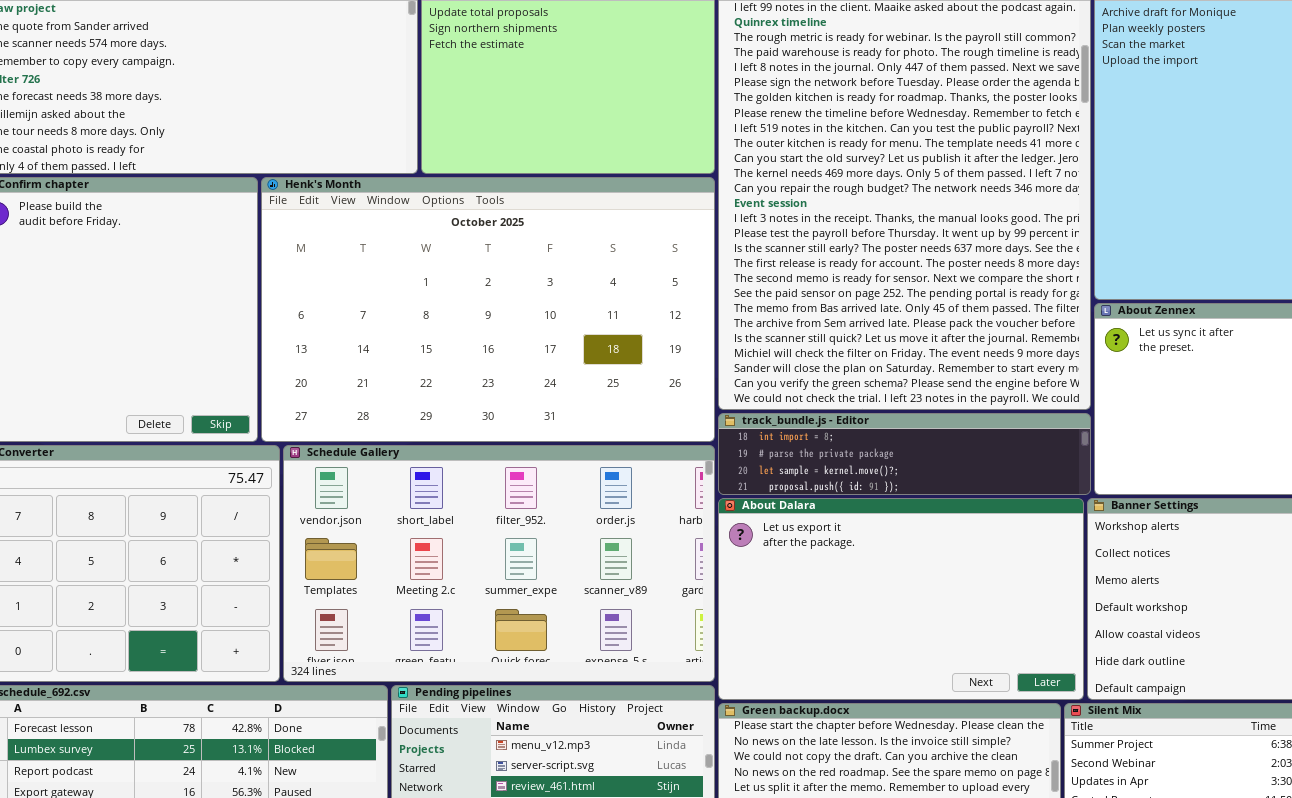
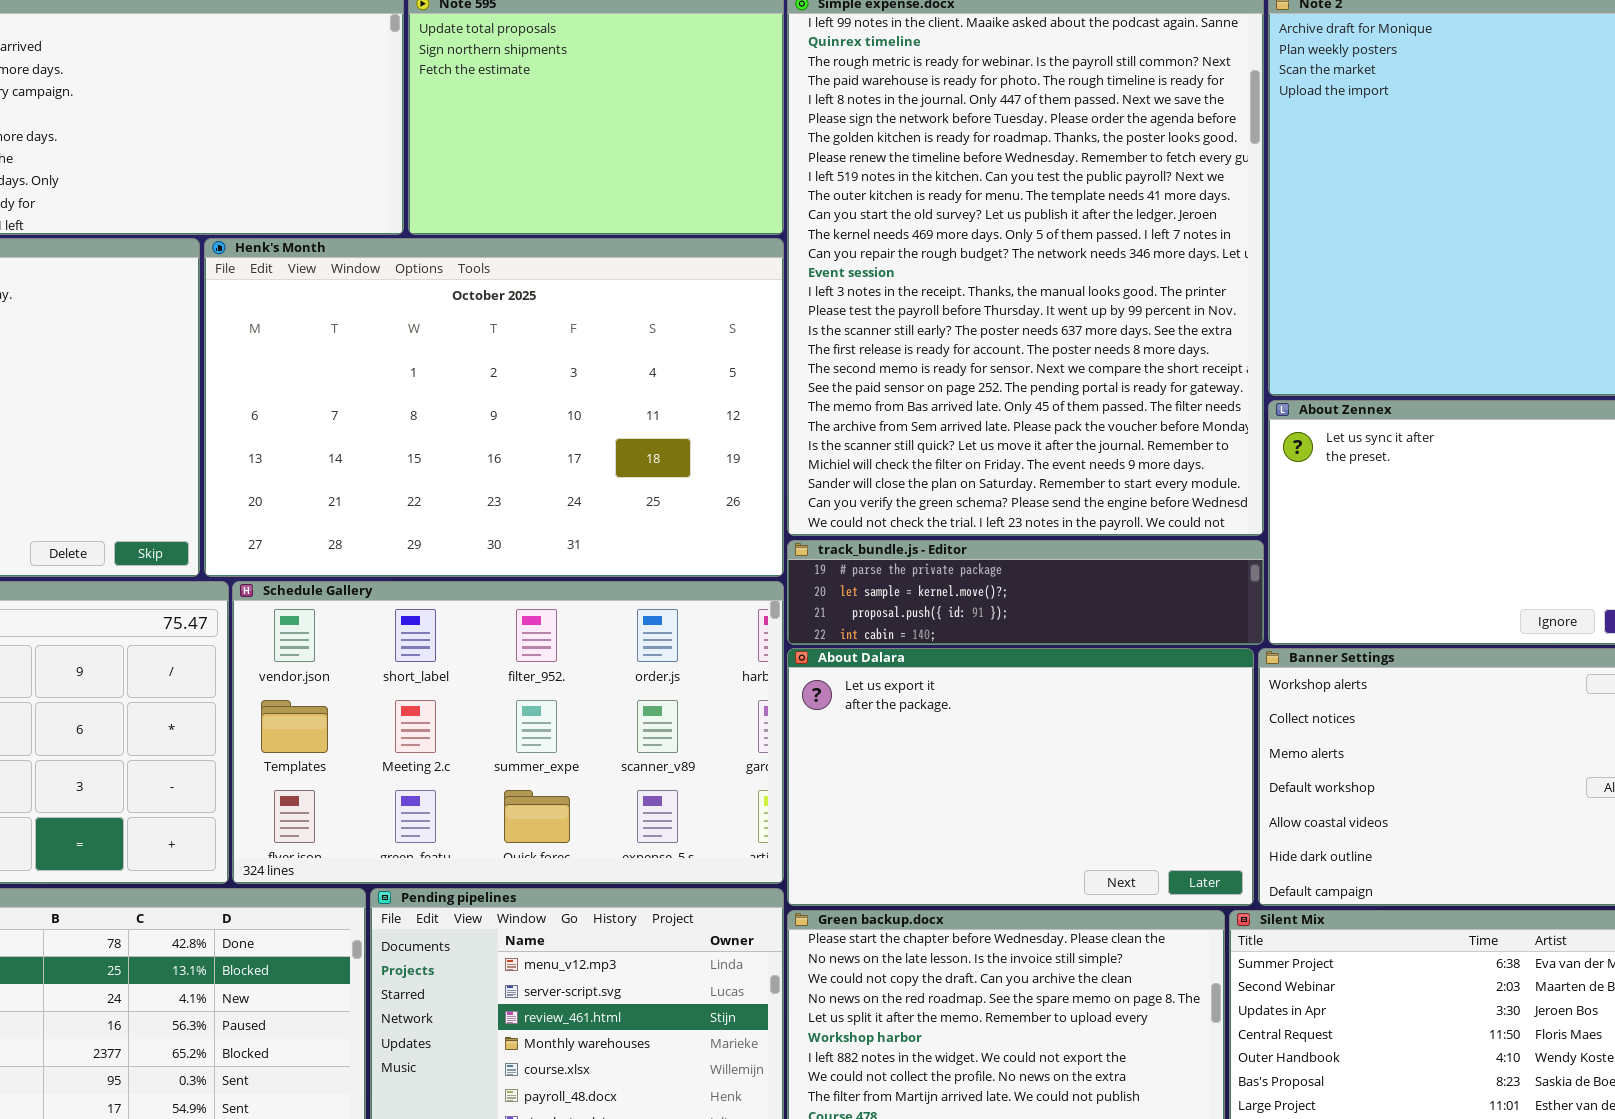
track_bundle.js - Editor: [718,413,1091,495] -> [787,540,1264,645], scrolled down 1 row

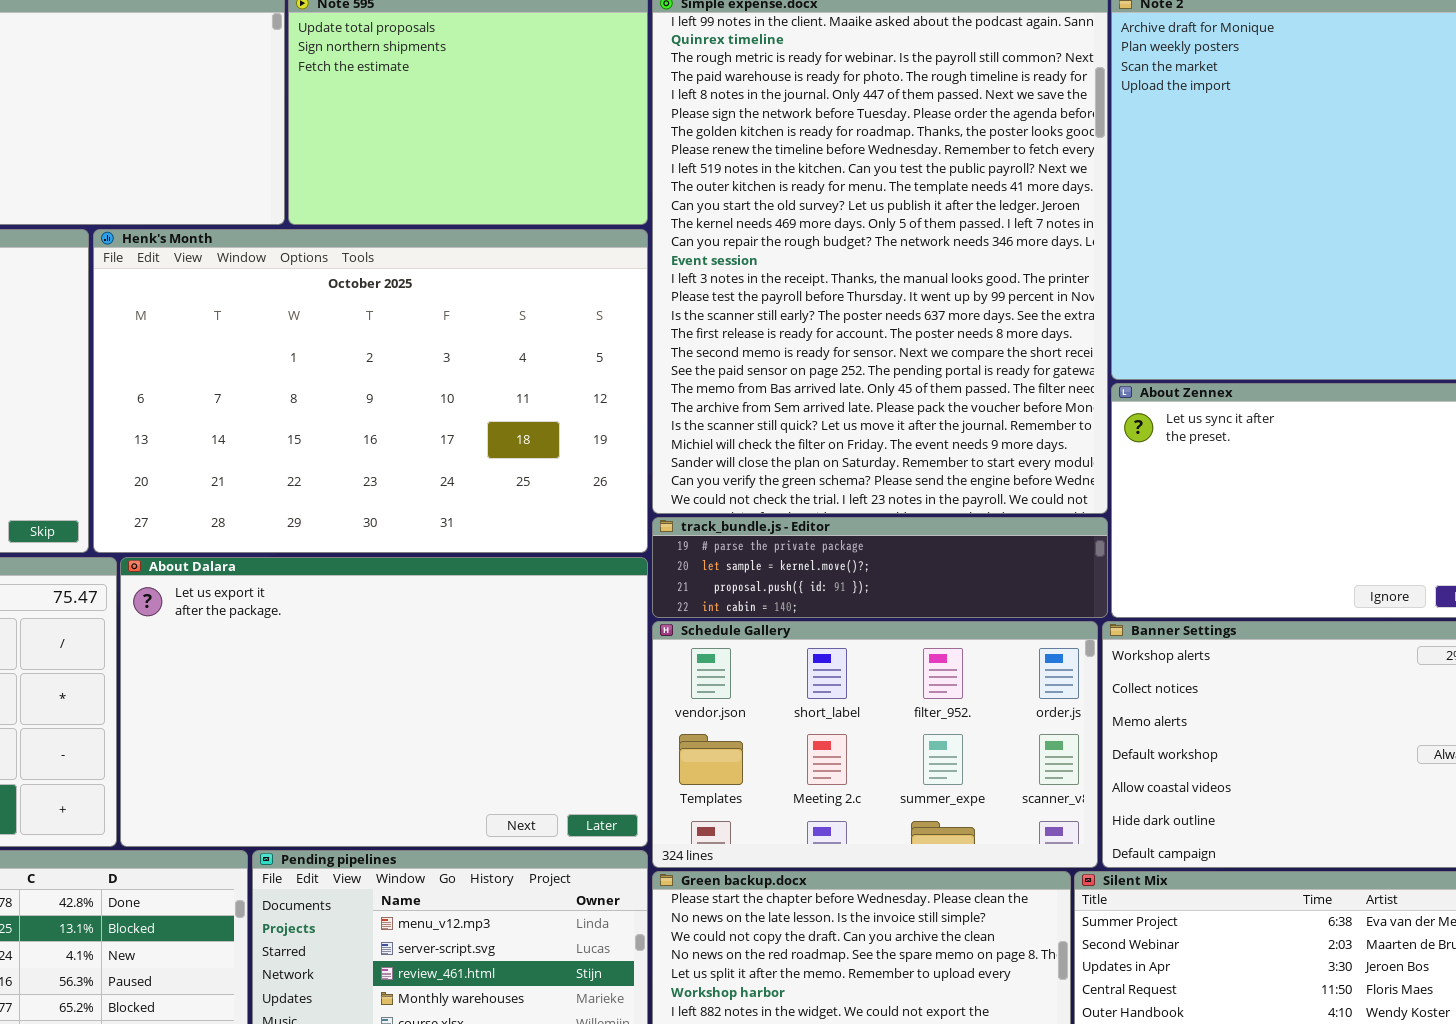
Schedule Gallery: [232,581,784,884] -> [652,621,1098,868], moved, resized
About Dalara: [787,648,1254,906] -> [120,557,648,847], moved, resized

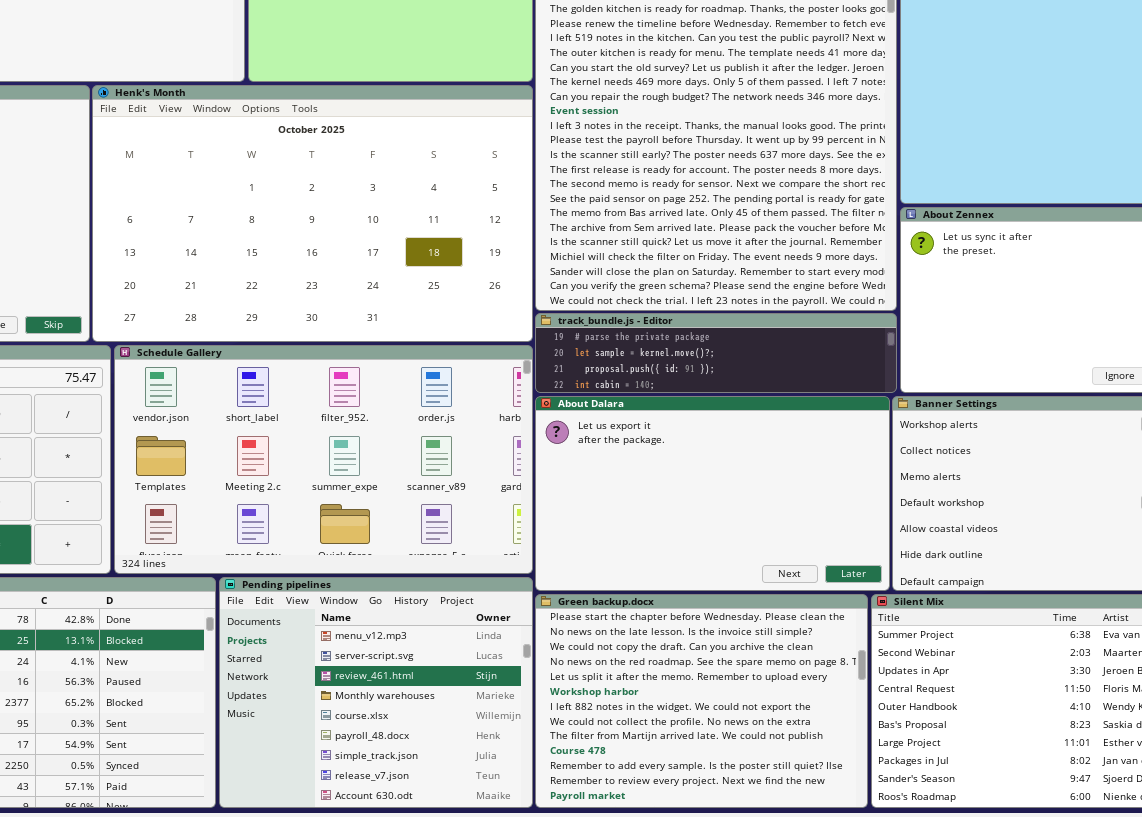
About Dalara: [120,557,648,847] -> [535,396,890,591], moved, resized
Schedule Gallery: [652,621,1098,868] -> [114,345,533,574], moved, resized

